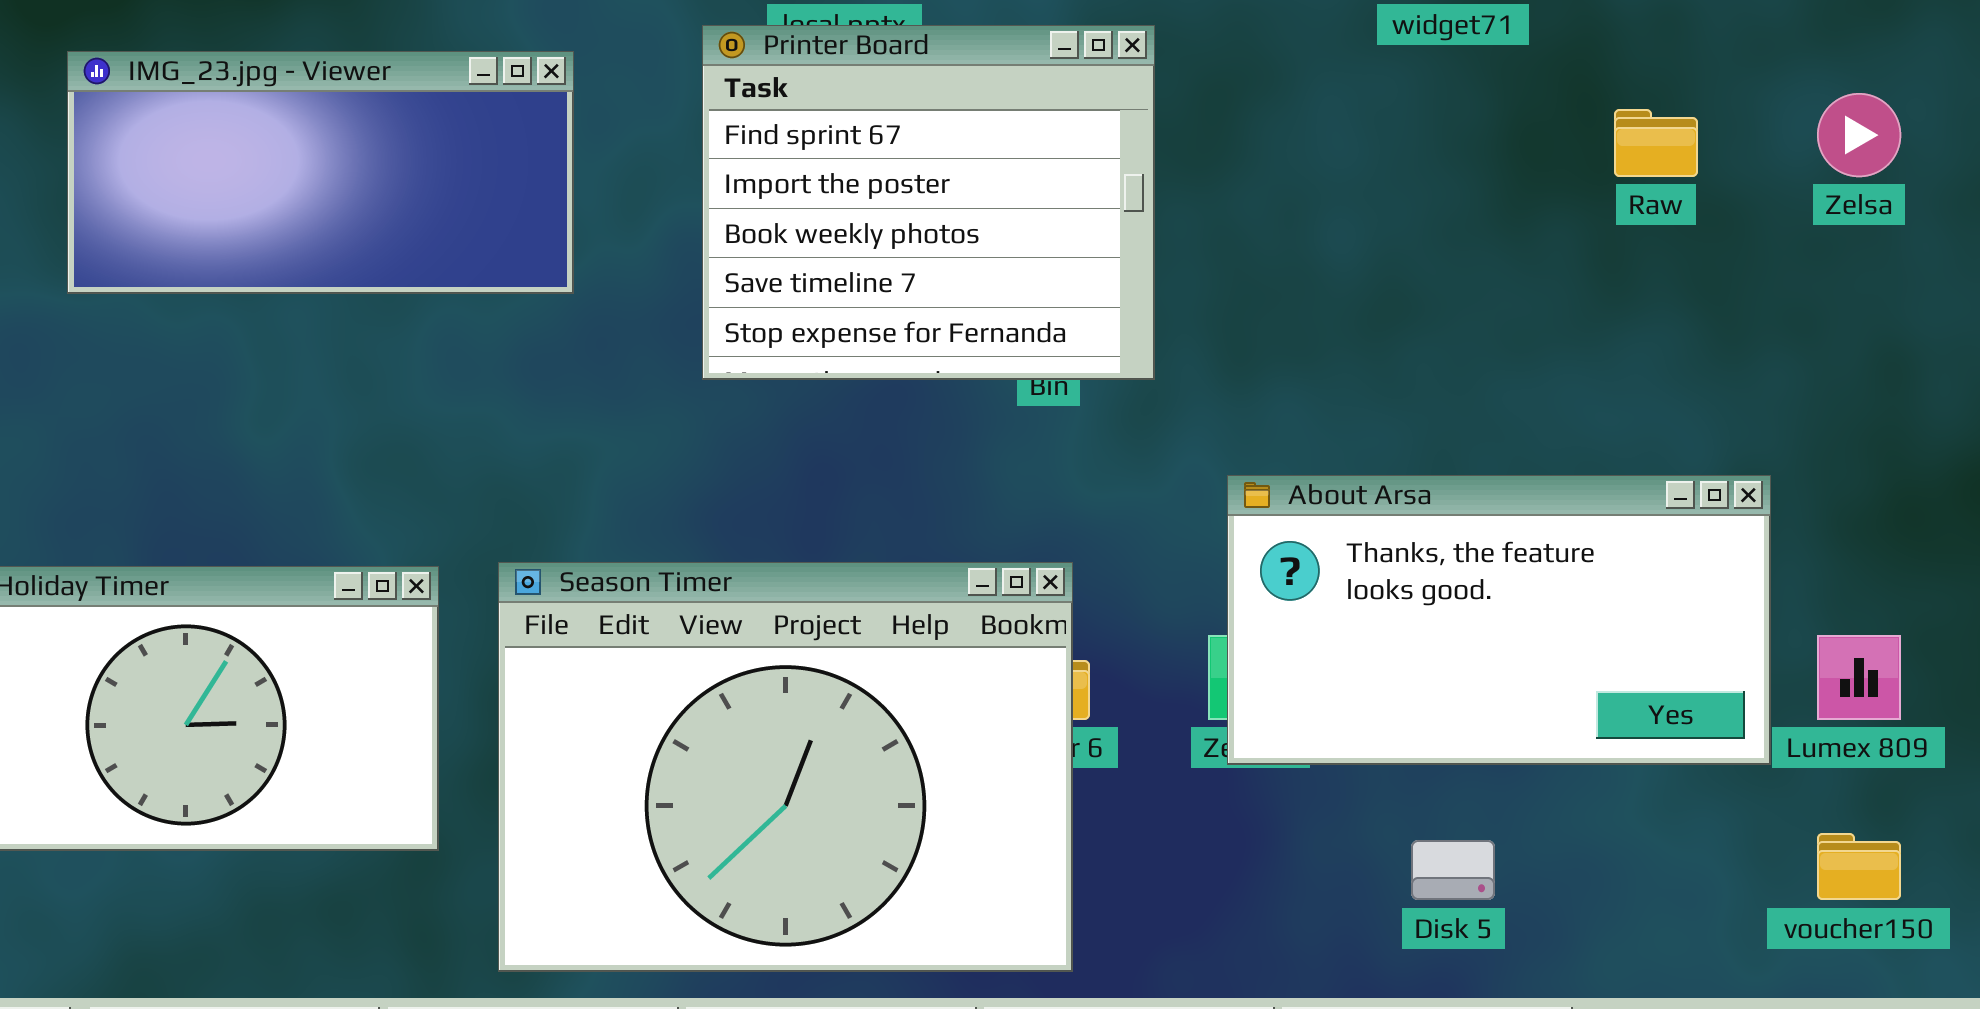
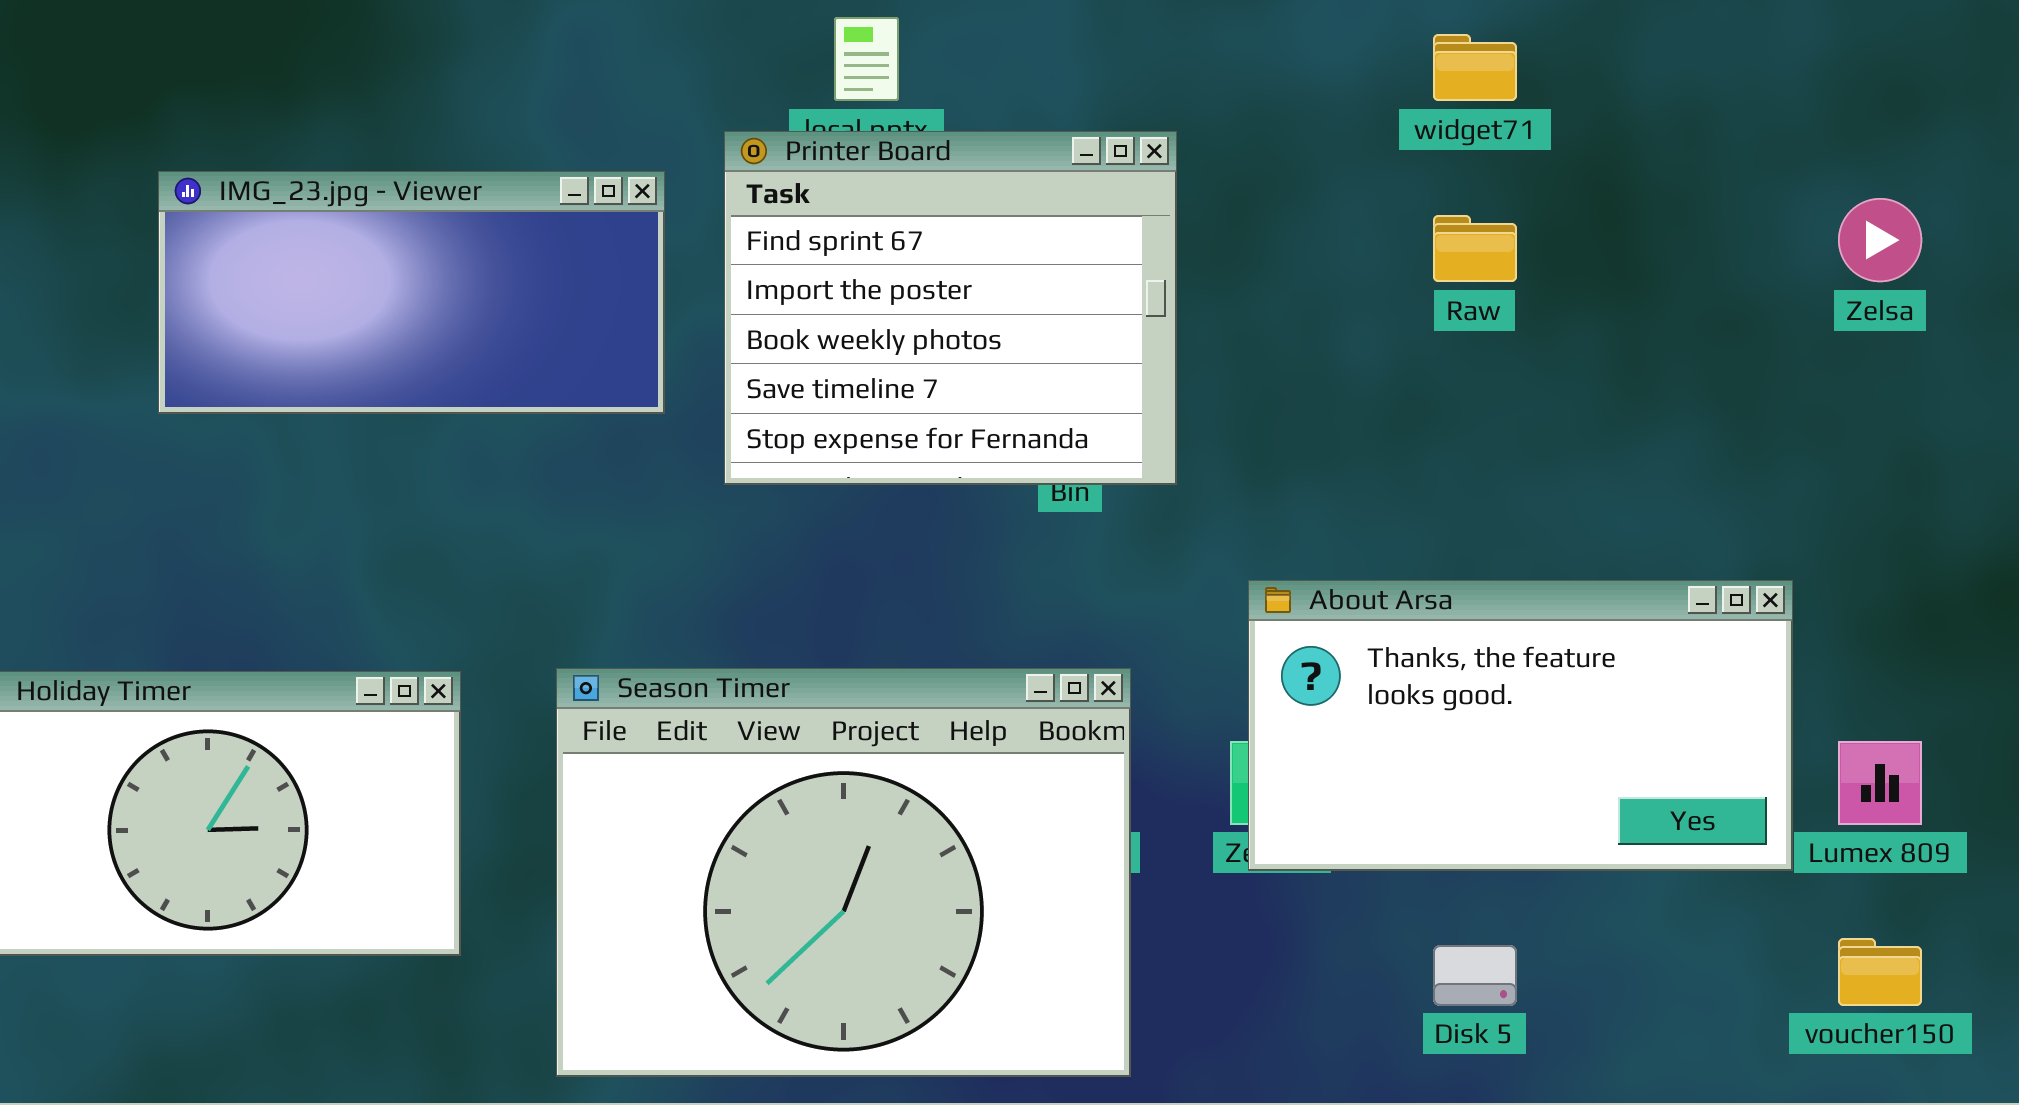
IMG_23.jpg - Viewer: [67,51,574,294] -> [158,171,665,414], moved
Raw: [1614,109,1698,177] -> [1433,215,1517,282], moved
Season Timer: [498,562,1073,972] -> [556,668,1131,1077], moved

